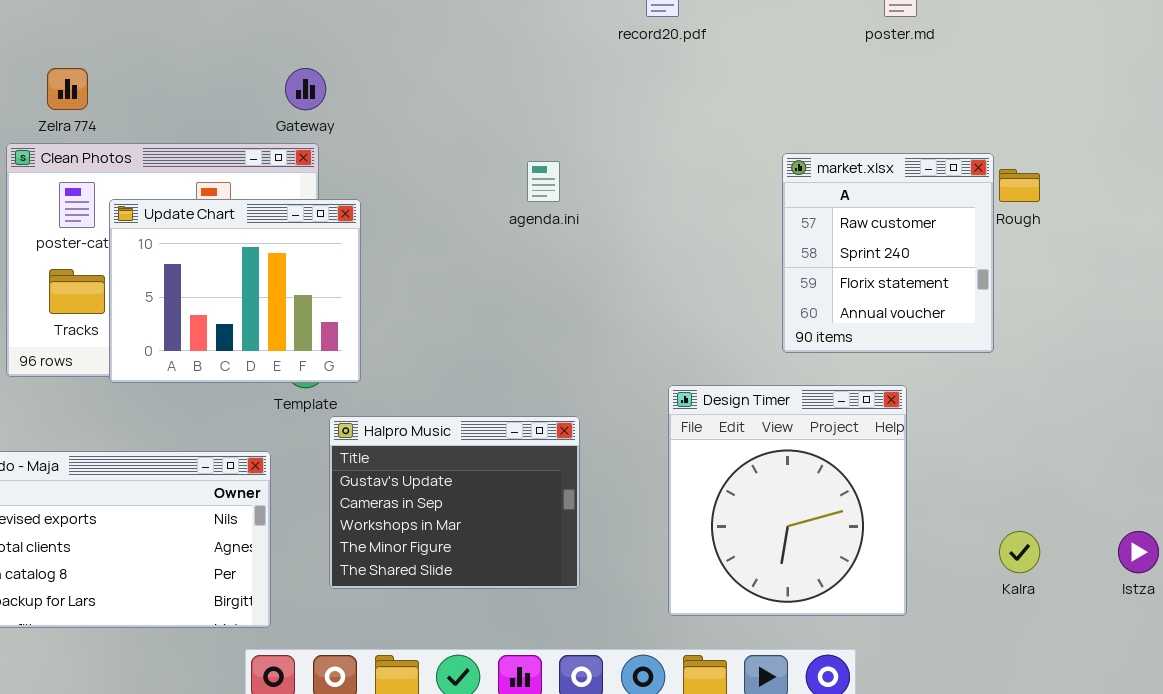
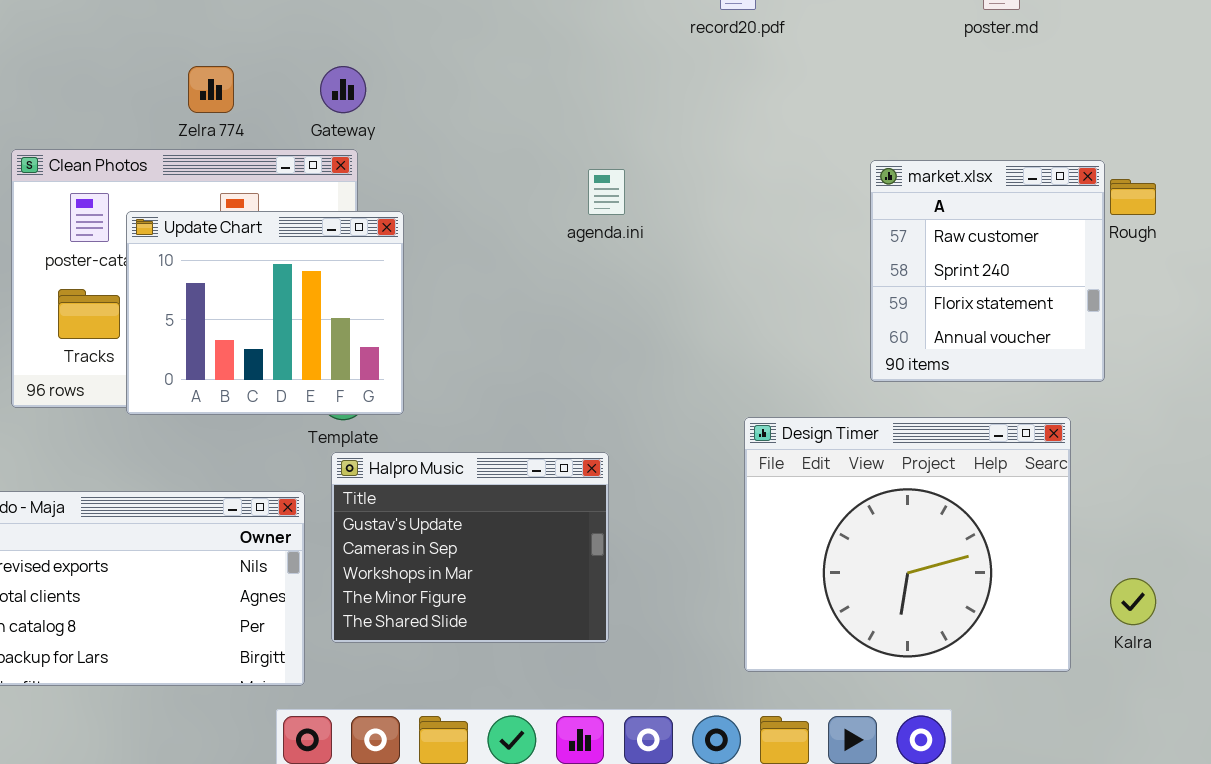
Zelra 774: [47,68,88,110] -> [188,66,234,113], moved
Design Timer: [668,385,907,616] -> [744,417,1071,672], resized
Halpro Music: [329,416,580,589] -> [331,452,609,643], moved

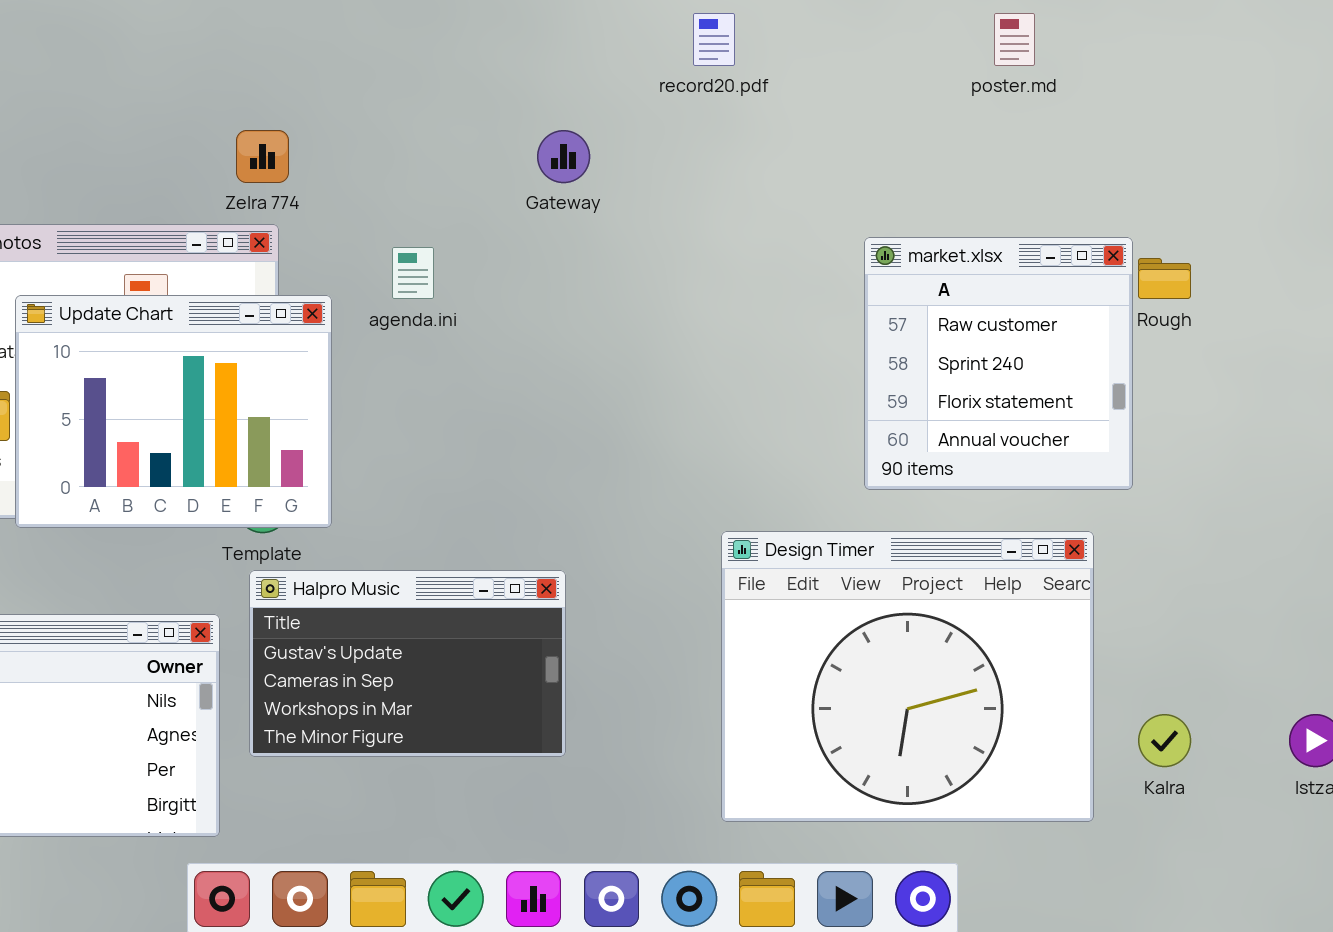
Zelra 774: [188,66,234,113] -> [236,130,289,183], moved
Gateway: [320,66,366,113] -> [537,130,590,183], moved
agenda.ini: [588,169,625,215] -> [392,247,434,299], moved
Halpro Music: [331,452,609,643] -> [249,570,566,757], resized

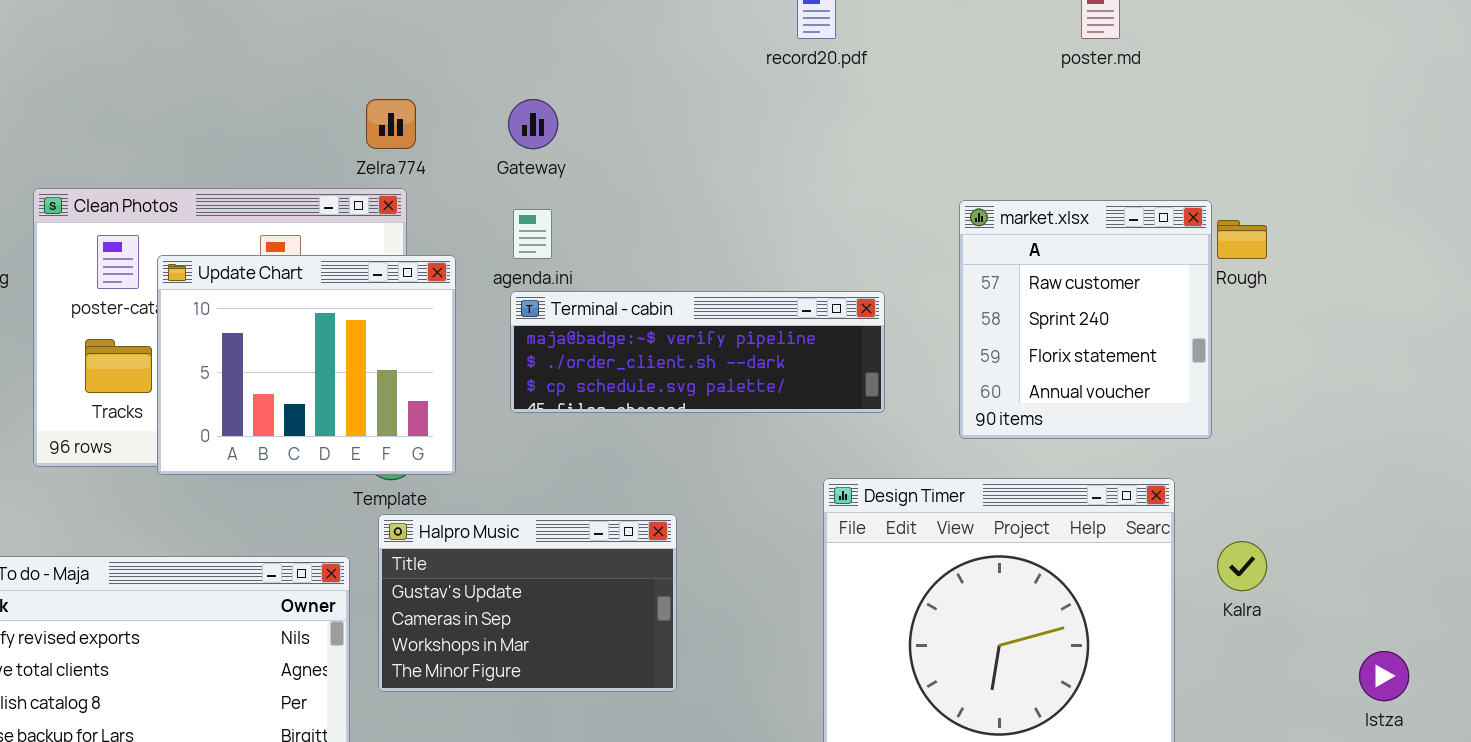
Gateway: [537,130,590,183] -> [508,99,558,149], moved
Terminal - cabin: none -> [510,291,885,413], opened
Kalra: [1138,714,1191,767] -> [1217,541,1267,591], moved

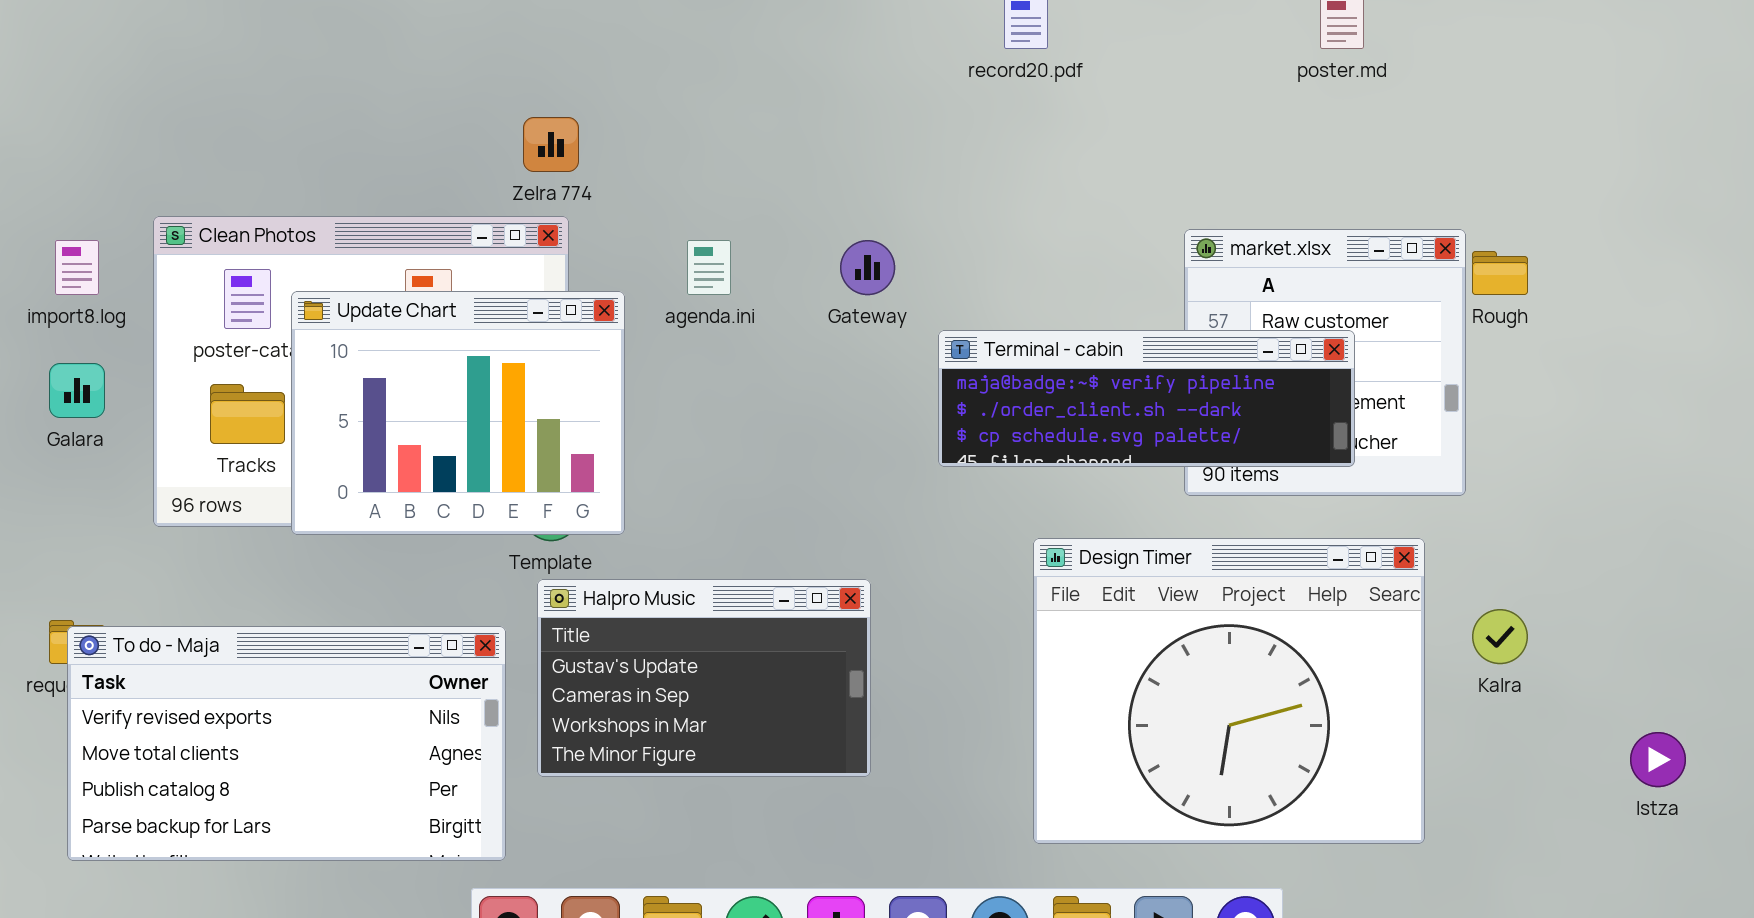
Gateway: [508,99,558,149] -> [840,240,895,295], moved
Terminal - cabin: [510,291,885,413] -> [938,330,1355,467], moved

